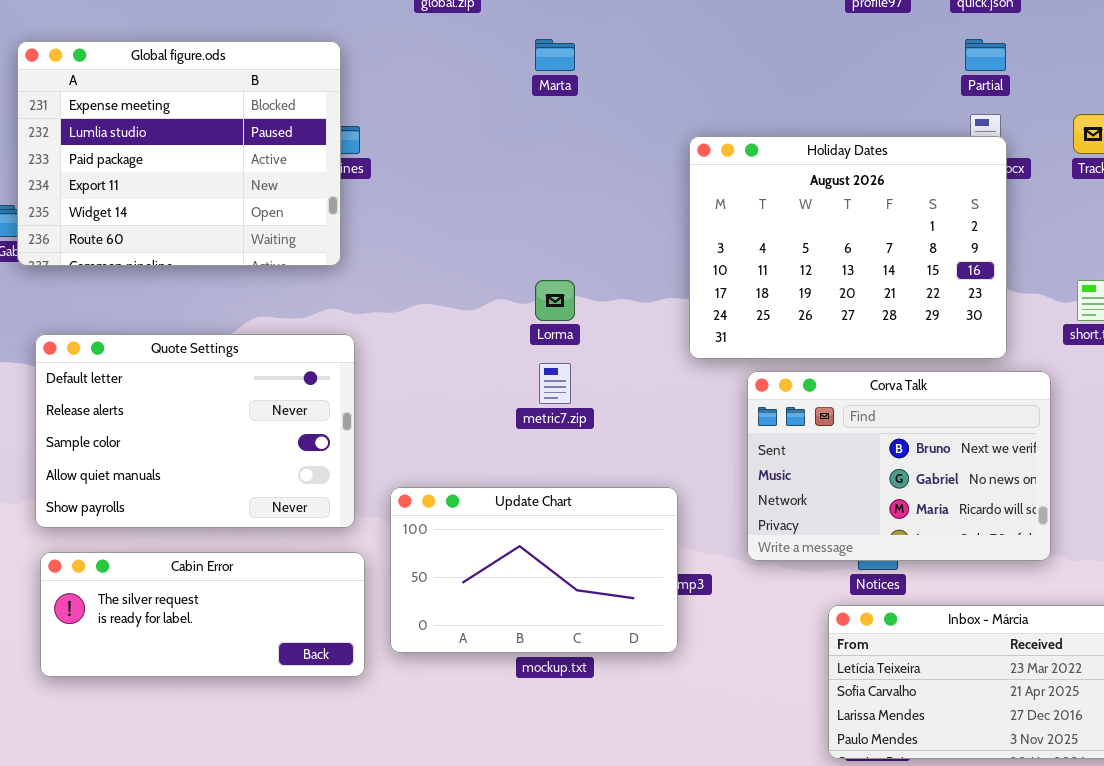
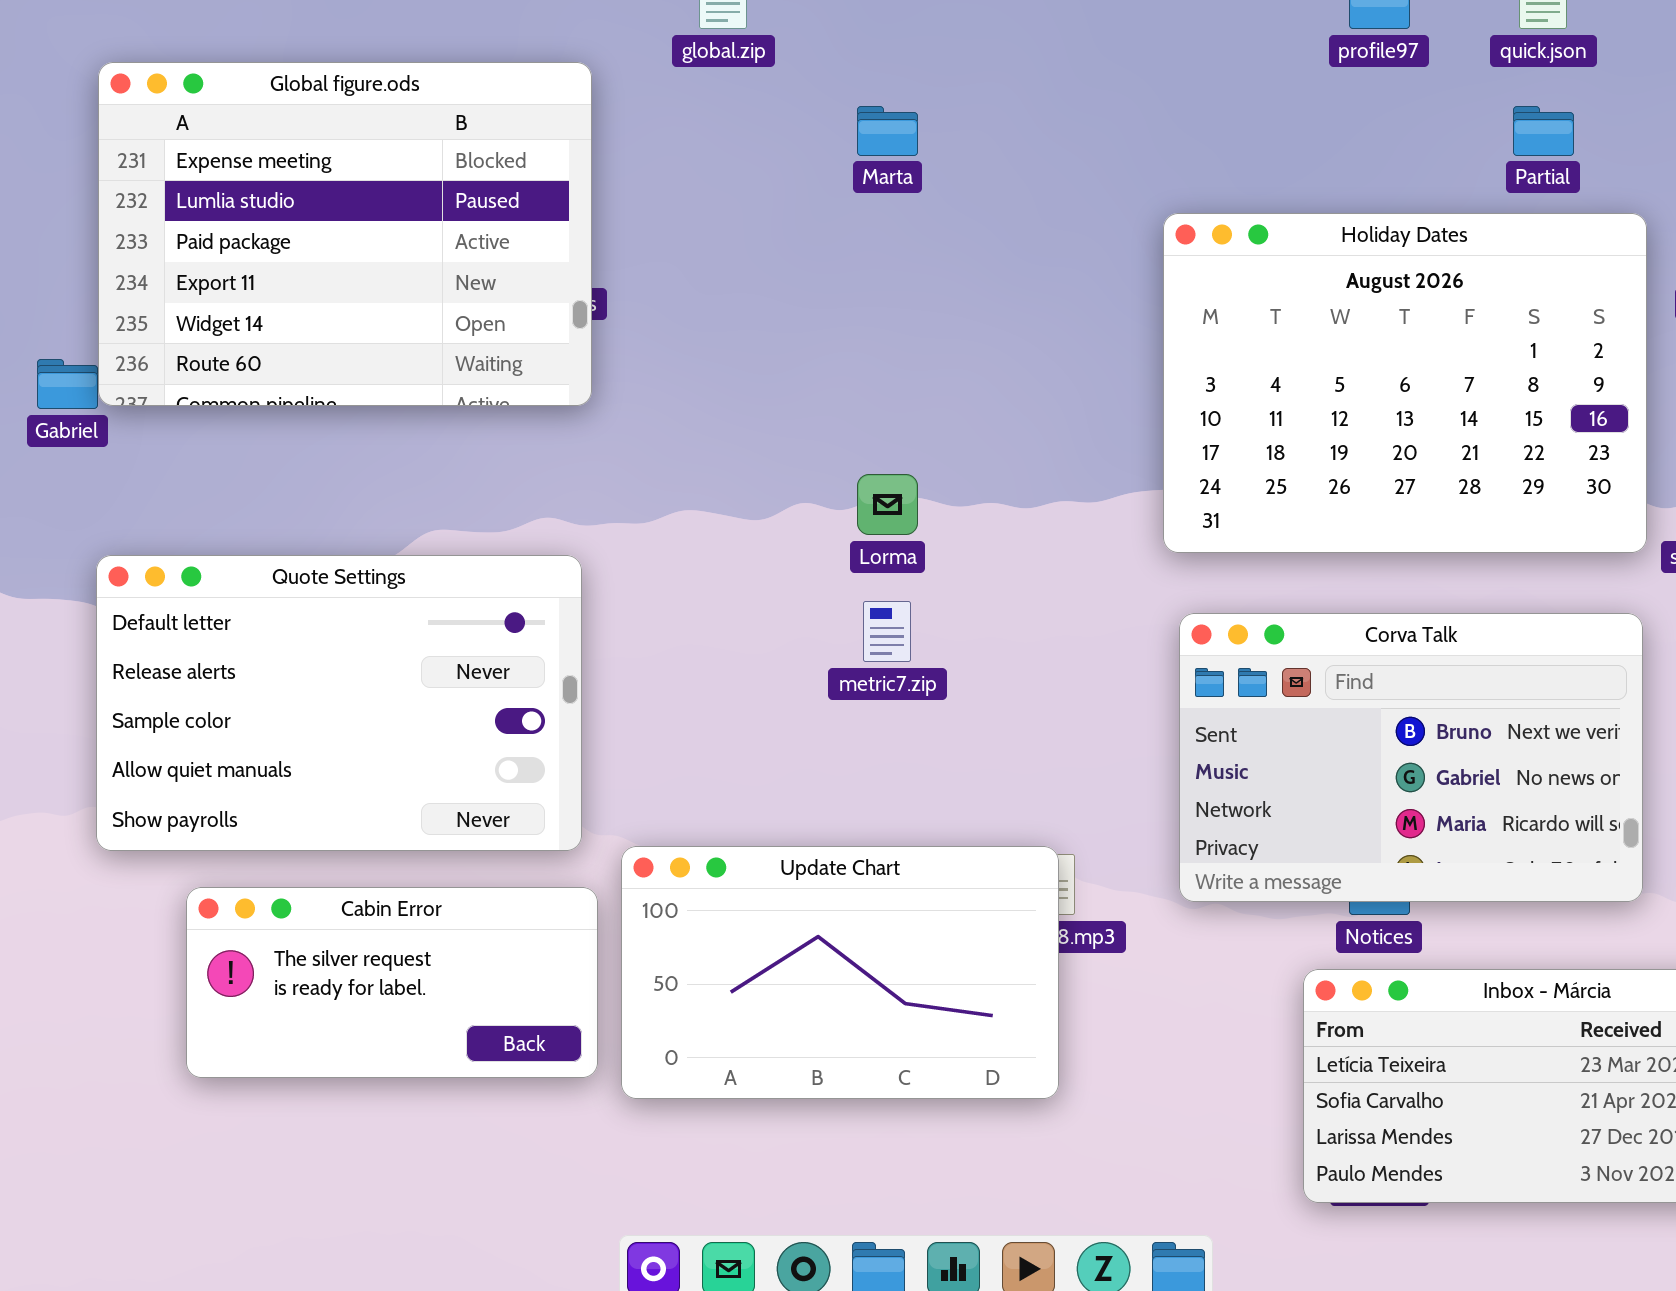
Global figure.ods: [17,41,341,266] -> [98,62,592,406], moved
Holiday Dates: [689,136,1007,359] -> [1163,213,1647,553], moved
Update Chart: [390,487,678,653] -> [621,846,1059,1099], moved
Cabin Error: [40,552,365,677] -> [186,887,598,1078], resized

